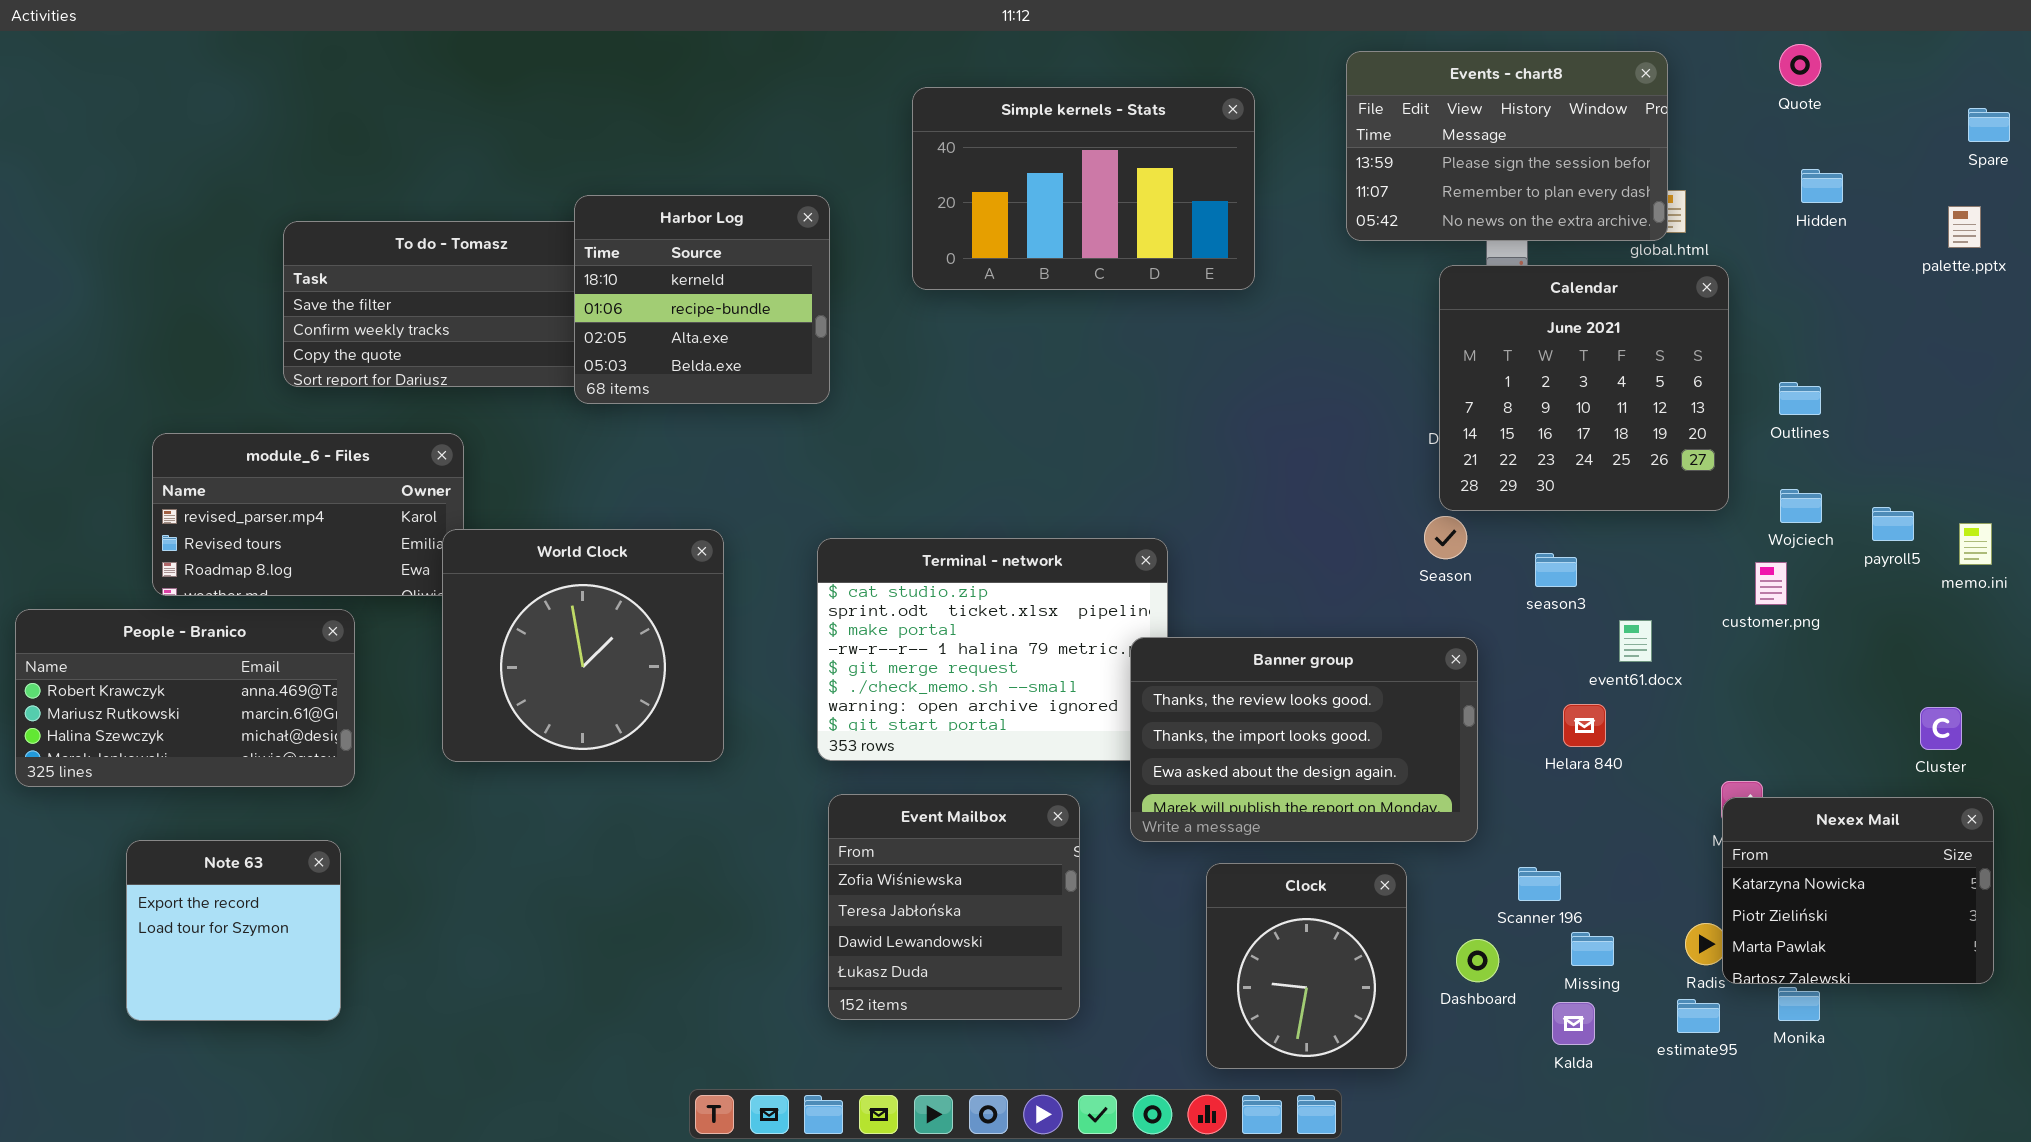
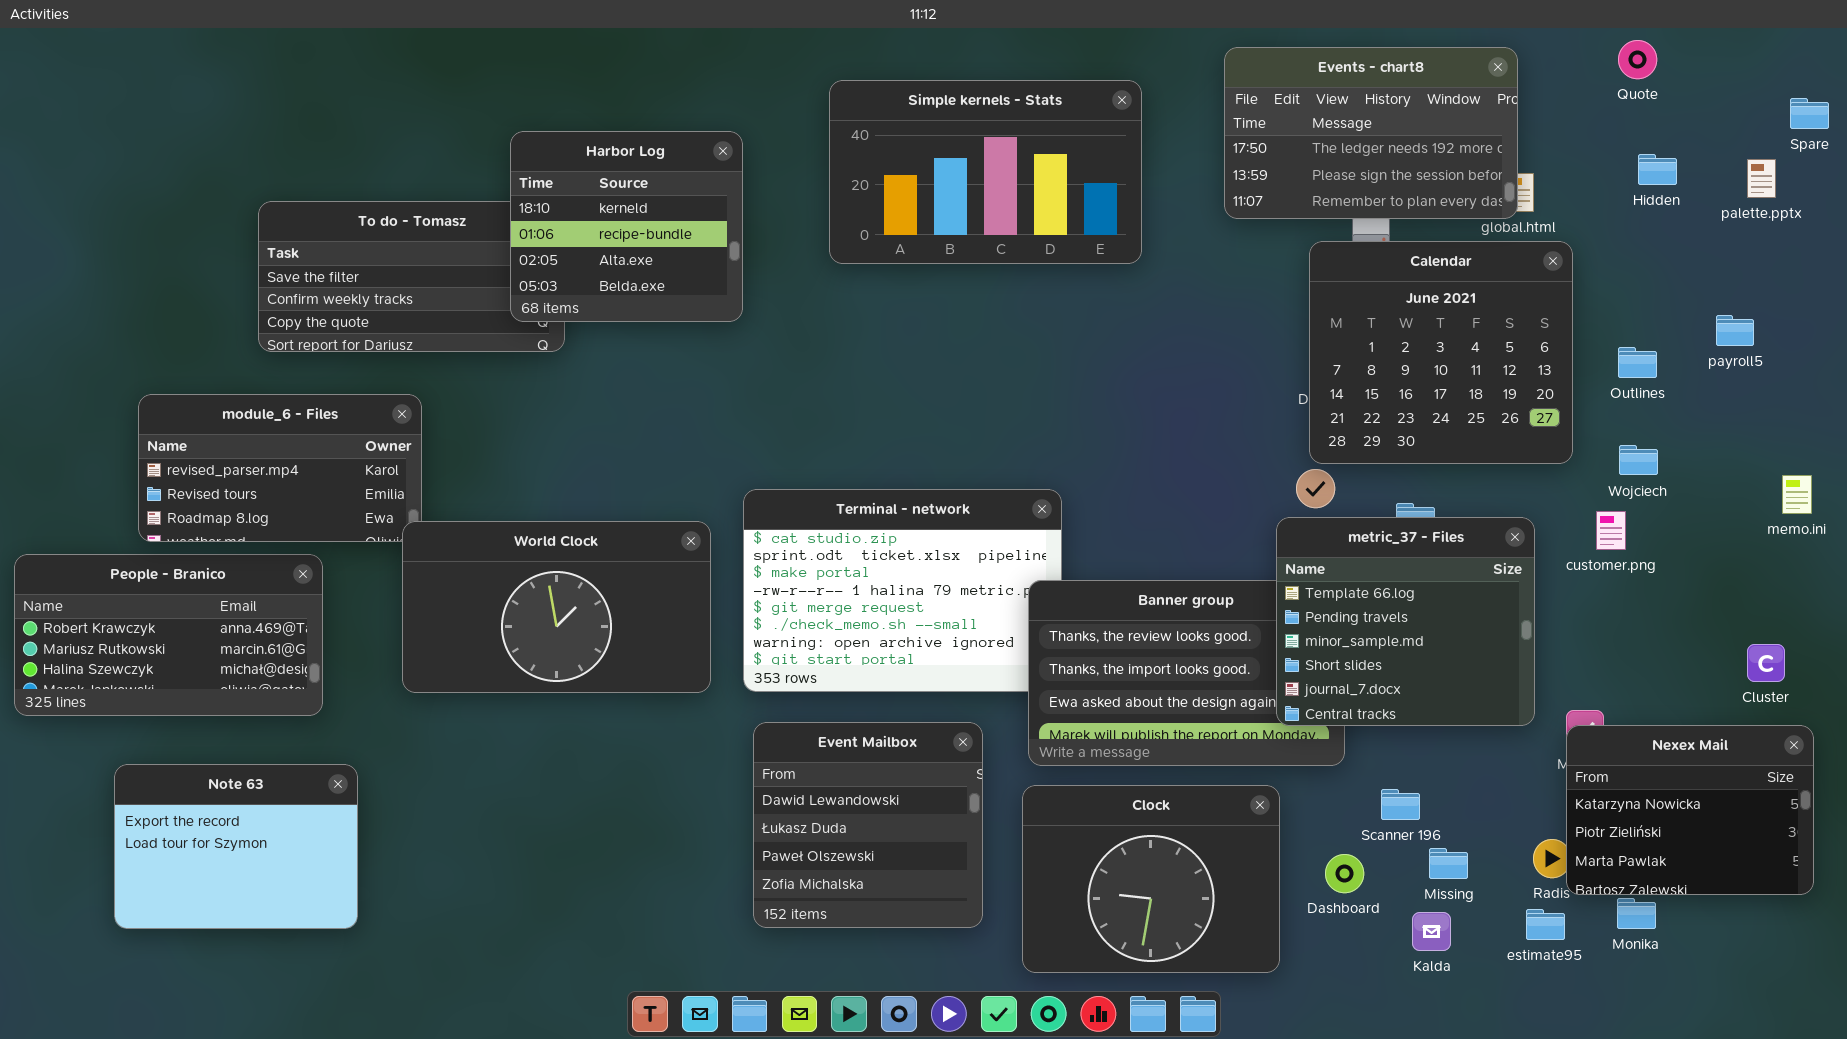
Events - chart8: [1346,51,1668,241] -> [1224,47,1518,219], scrolled up 1 row
Harbor Log: [574,195,830,404] -> [510,131,743,322], moved
palette.pptx: [1948,206,1981,248] -> [1747,159,1776,198], moved
payroll5: [1872,507,1914,541] -> [1716,315,1754,346], moved
World Clock: [442,529,724,762] -> [402,521,711,693], resized
metric_37 - Files: none -> [1276,517,1535,726], opened
Event Mailbox: [828,794,1080,1020] -> [753,722,983,928], scrolled down 2 rows
Note 63: [126,840,341,1021] -> [114,764,358,929], resized
Clock: [1206,863,1407,1069] -> [1022,785,1280,973], resized

